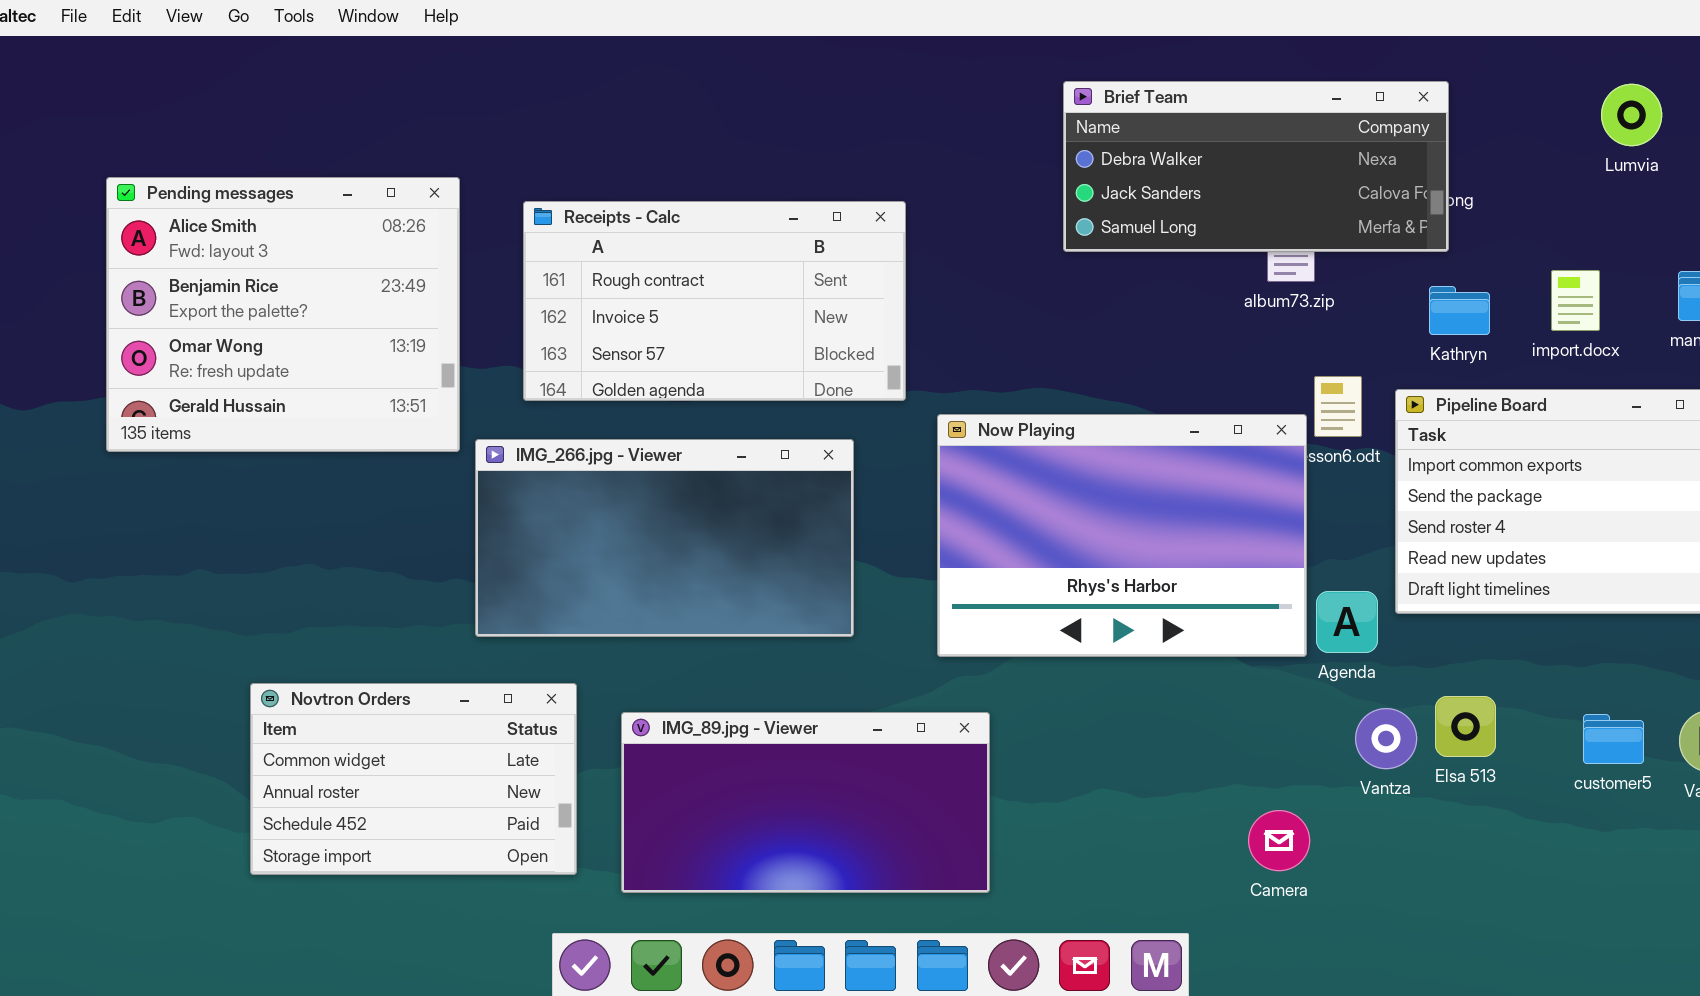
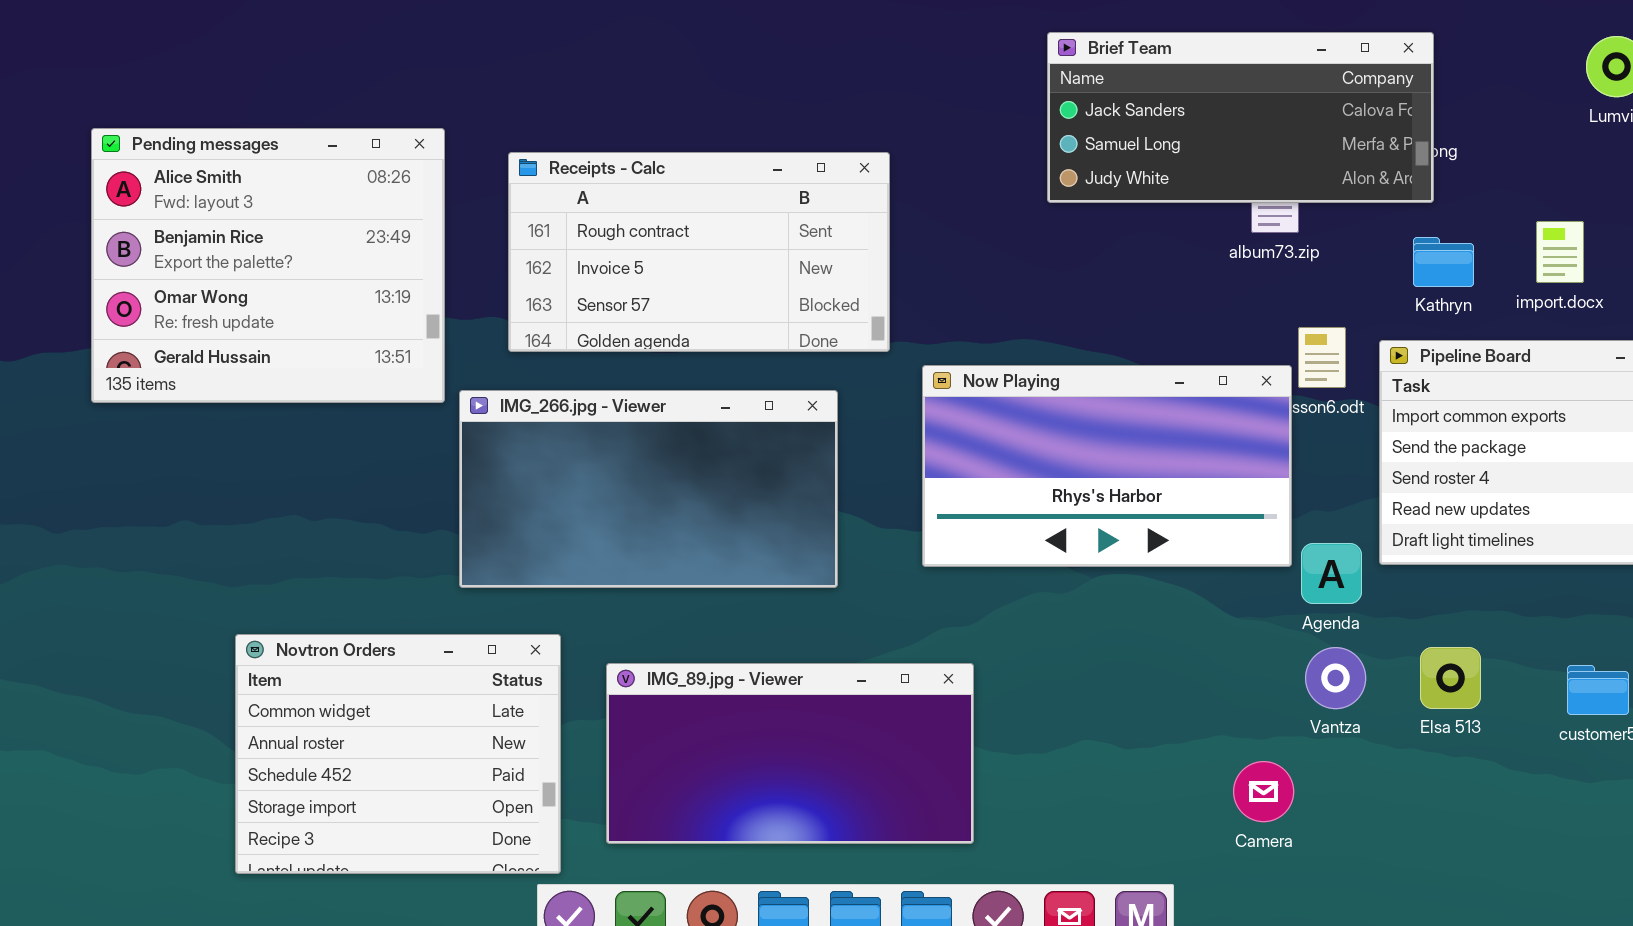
Brief Team: [1063,81,1449,252] -> [1047,32,1434,203], scrolled down 1 row
Now Playing: [937,414,1307,657] -> [922,365,1292,567], resized
Novtron Orders: [250,683,577,875] -> [235,634,561,874], resized
Vantza: [1355,708,1417,769] -> [1305,647,1366,709], moved

